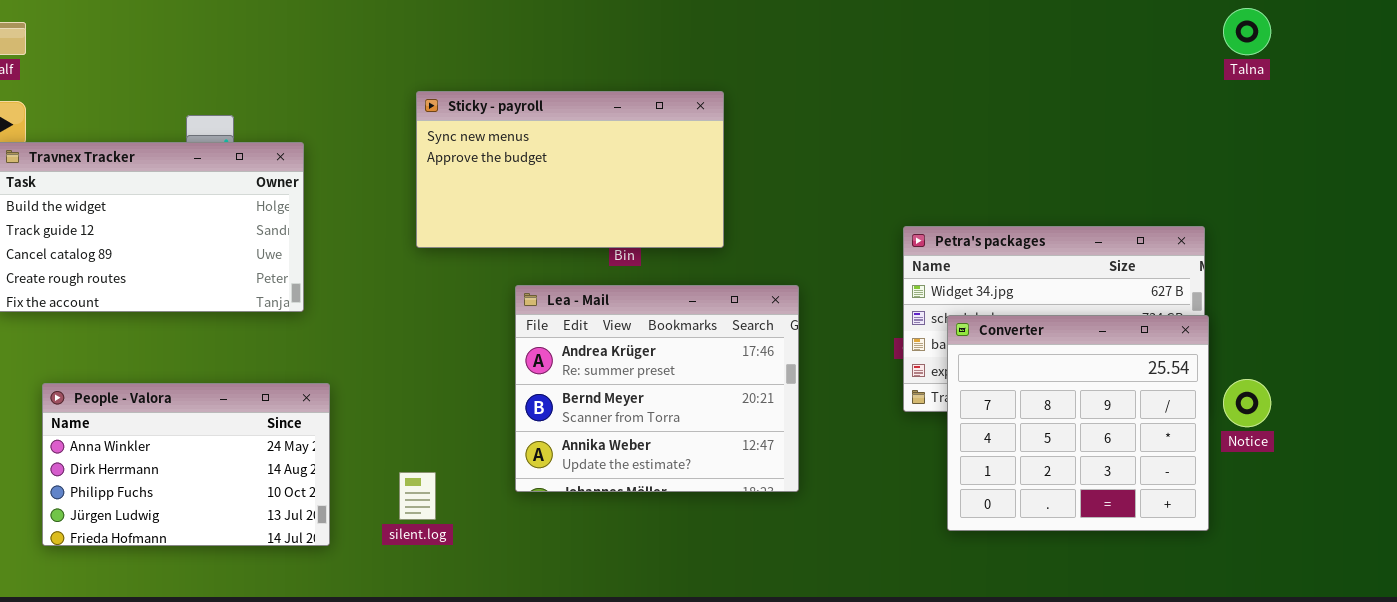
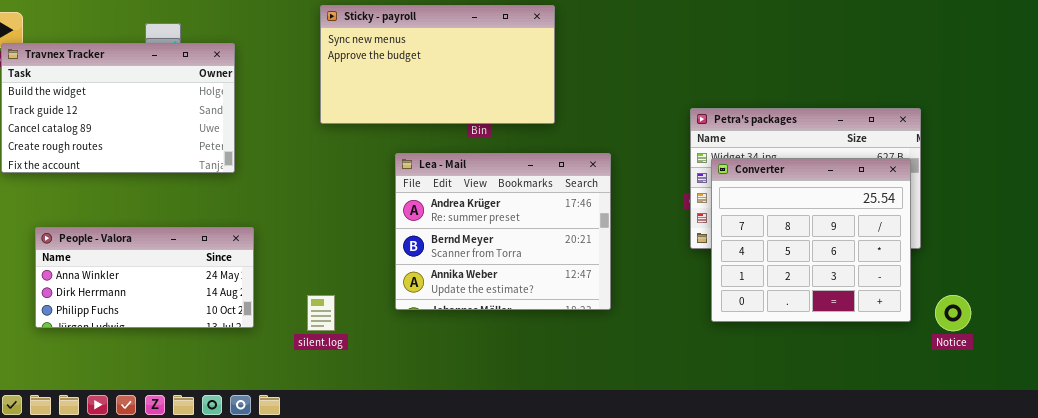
Converter: [947,315,1209,531] -> [711,158,911,322], moved
Notice: [1223,379,1271,427] -> [935,295,971,331], moved
People - Valora: [42,383,330,546] -> [35,227,254,328], resized

